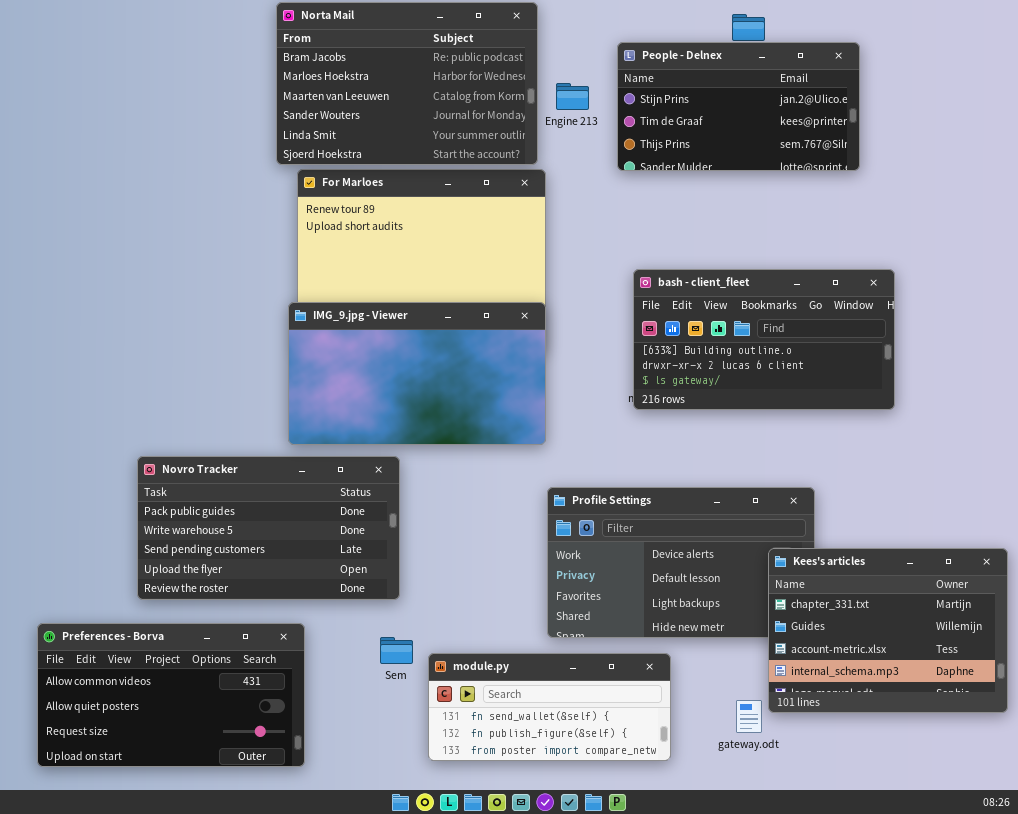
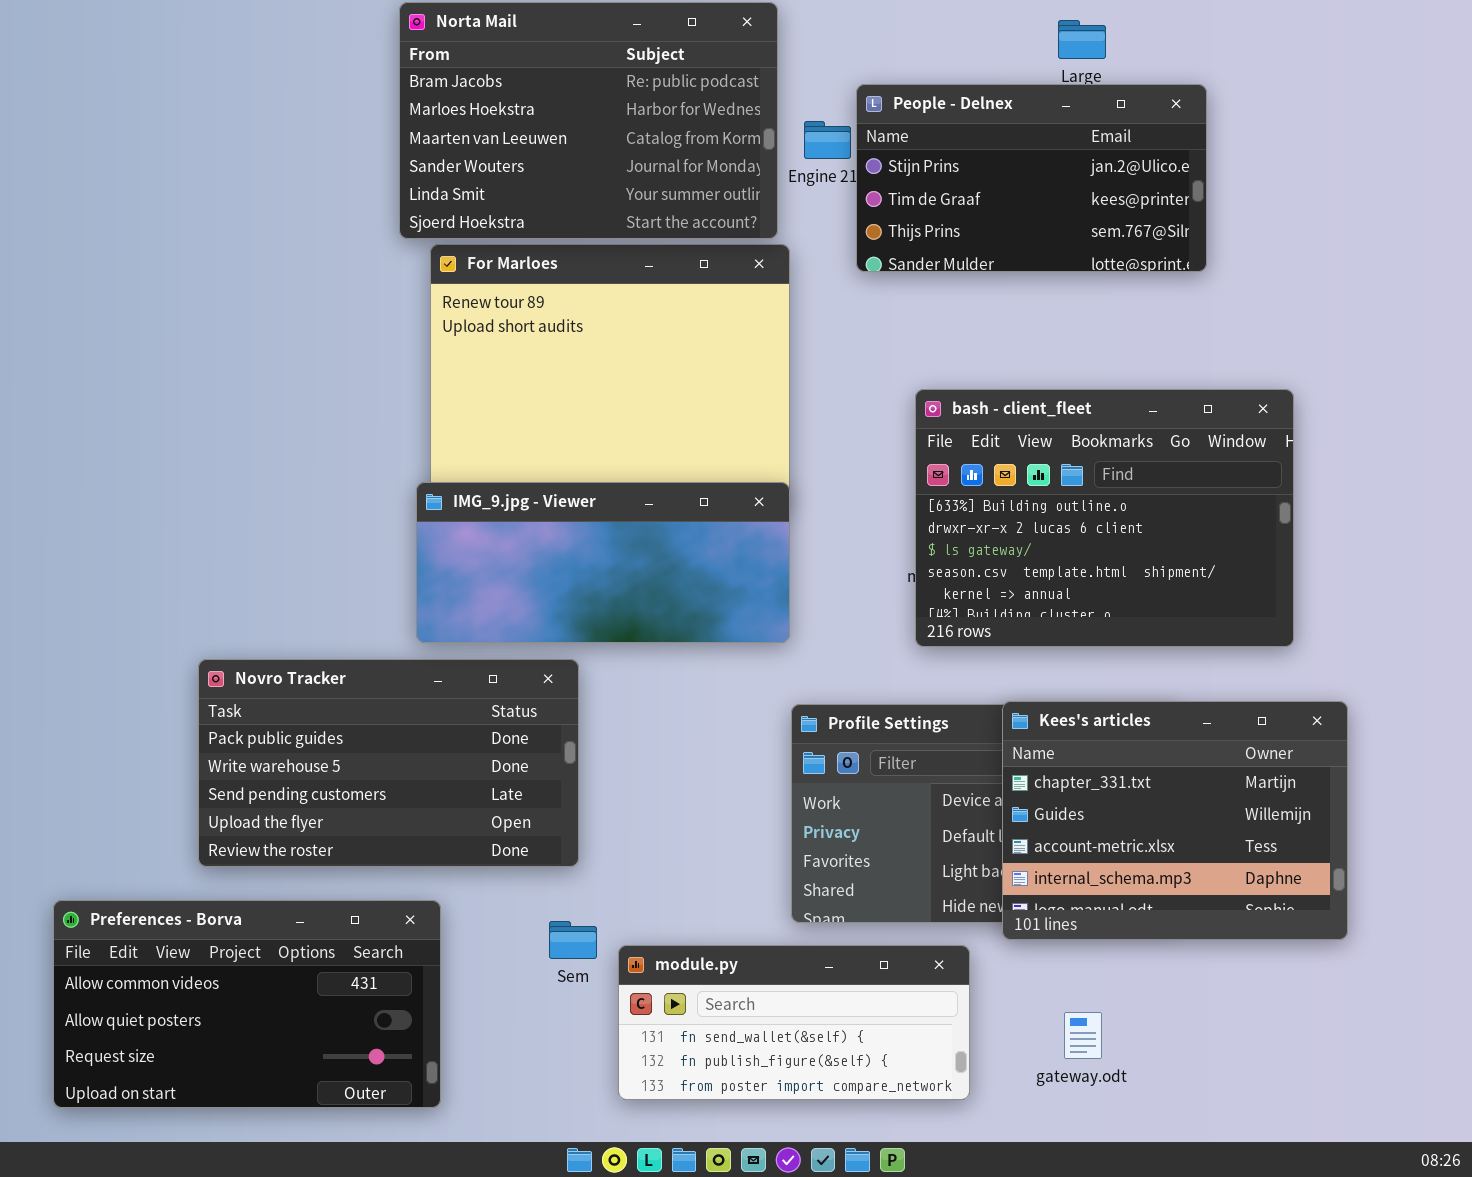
People - Delnex: [617,42,860,171] -> [856,84,1207,272], moved
bash - client_fleet: [633,269,895,410] -> [915,389,1294,647], resized
IMG_9.jpg - Viewer: [288,302,546,445] -> [416,482,790,643], resized
Kees's articles: [768,548,1008,713] -> [1002,701,1348,940], moved

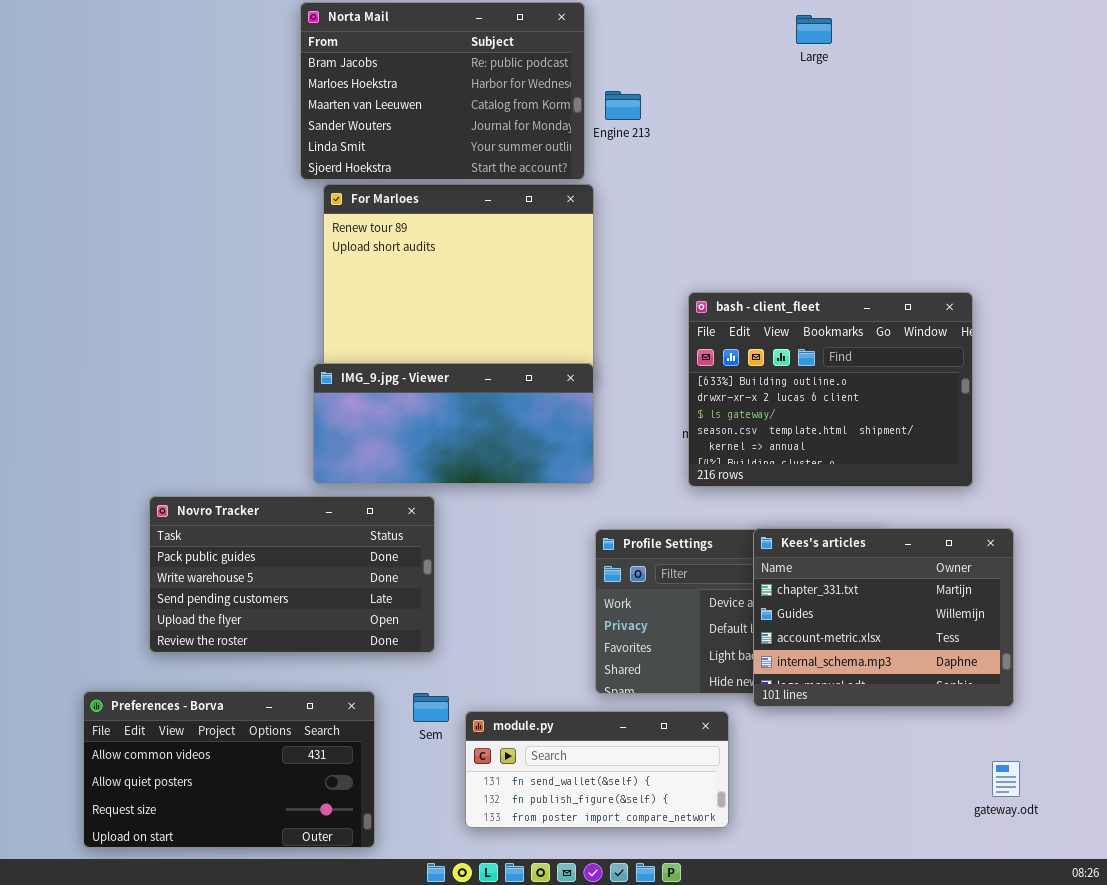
People - Delnex: [856,84,1207,272] -> none, closed
Preferences - Borva: [53,900,441,1108] -> [83,691,375,848], moved
gateway.odt: [1064,1012,1102,1059] -> [992,761,1020,797], moved

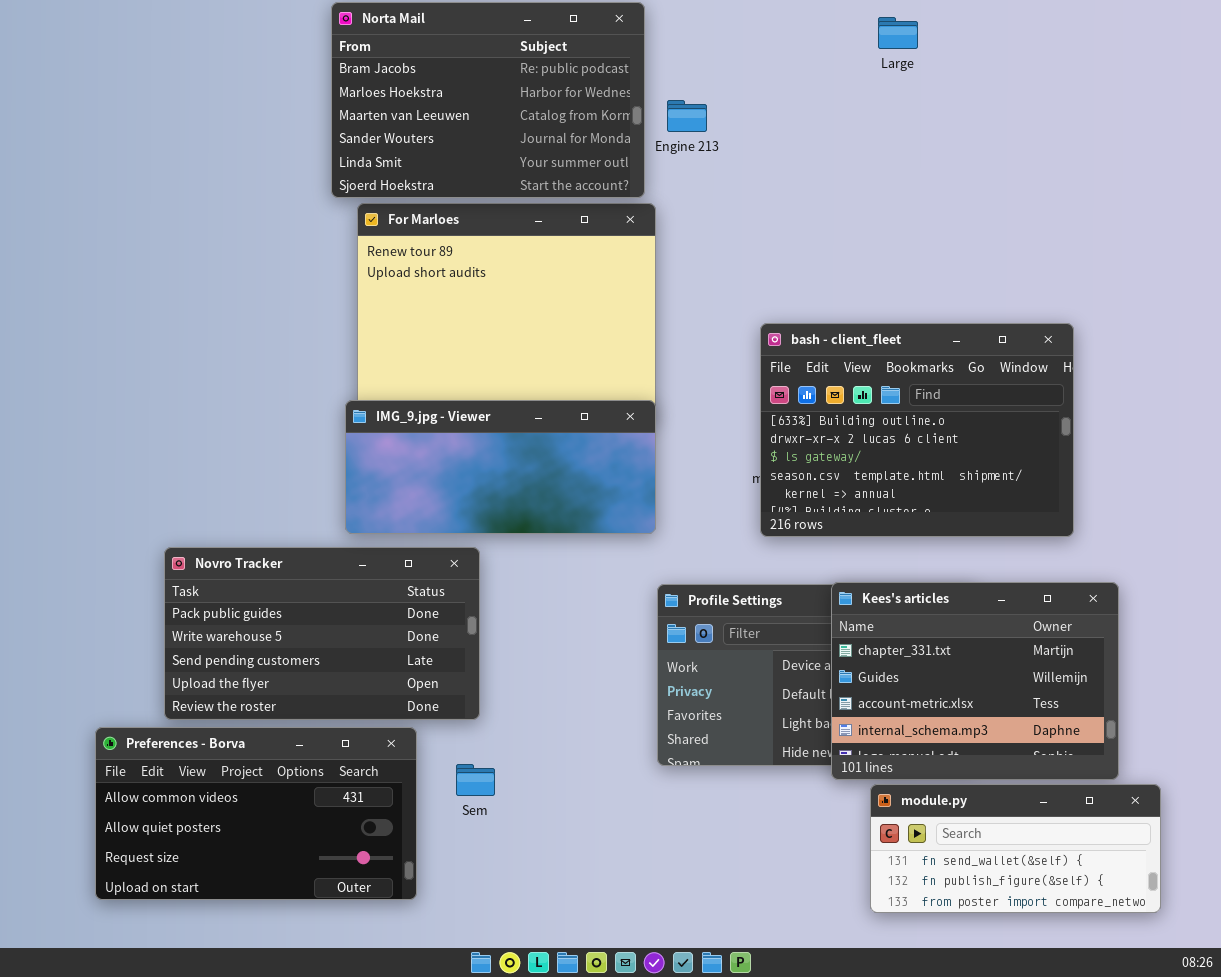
Preferences - Borva: [83,691,375,848] -> [95,727,417,900], moved
module.py: [465,711,729,828] -> [870,784,1161,913], moved

